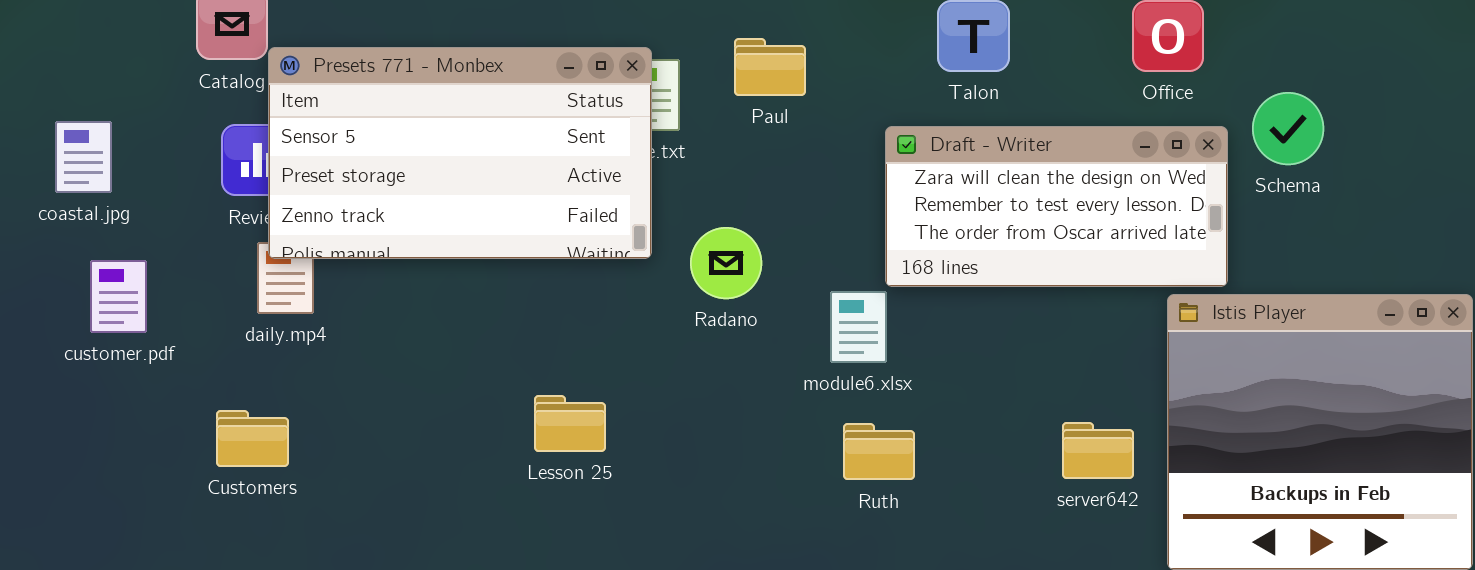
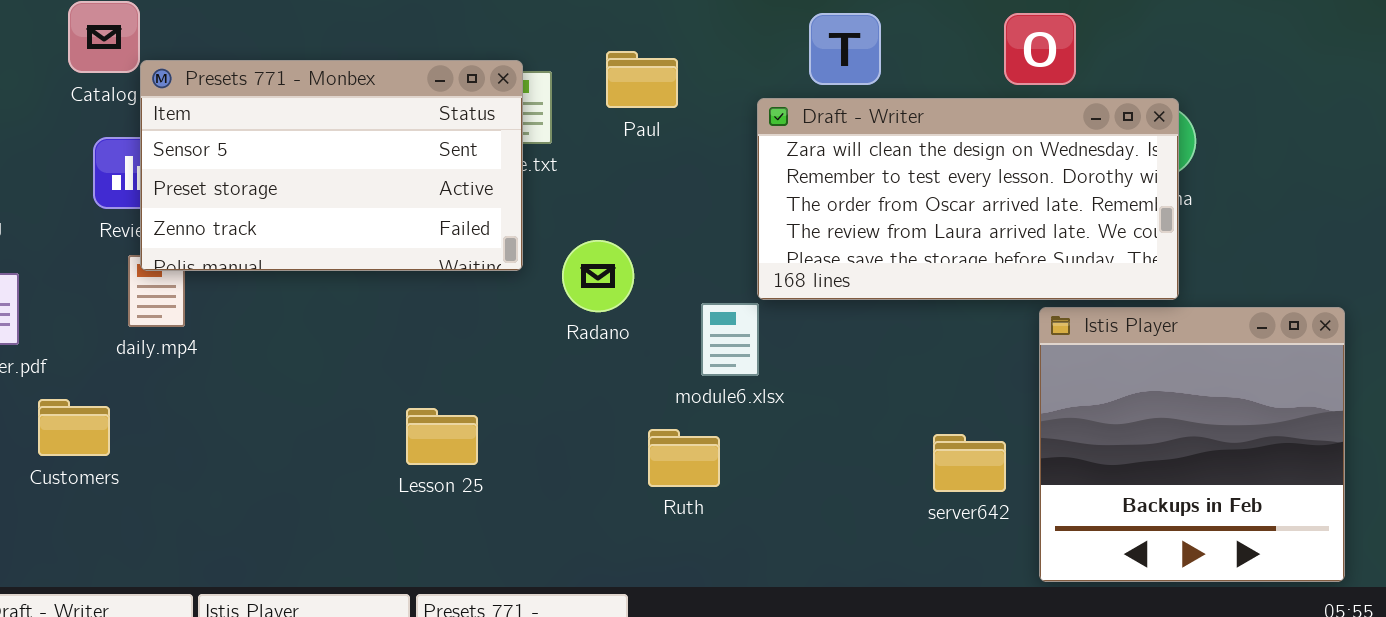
Draft - Writer: [885,126,1228,287] -> [757,98,1179,300], resized
Customers: [216,410,289,467] -> [38,399,110,456], moved
Ruth: [843,423,915,480] -> [648,429,720,487], moved

